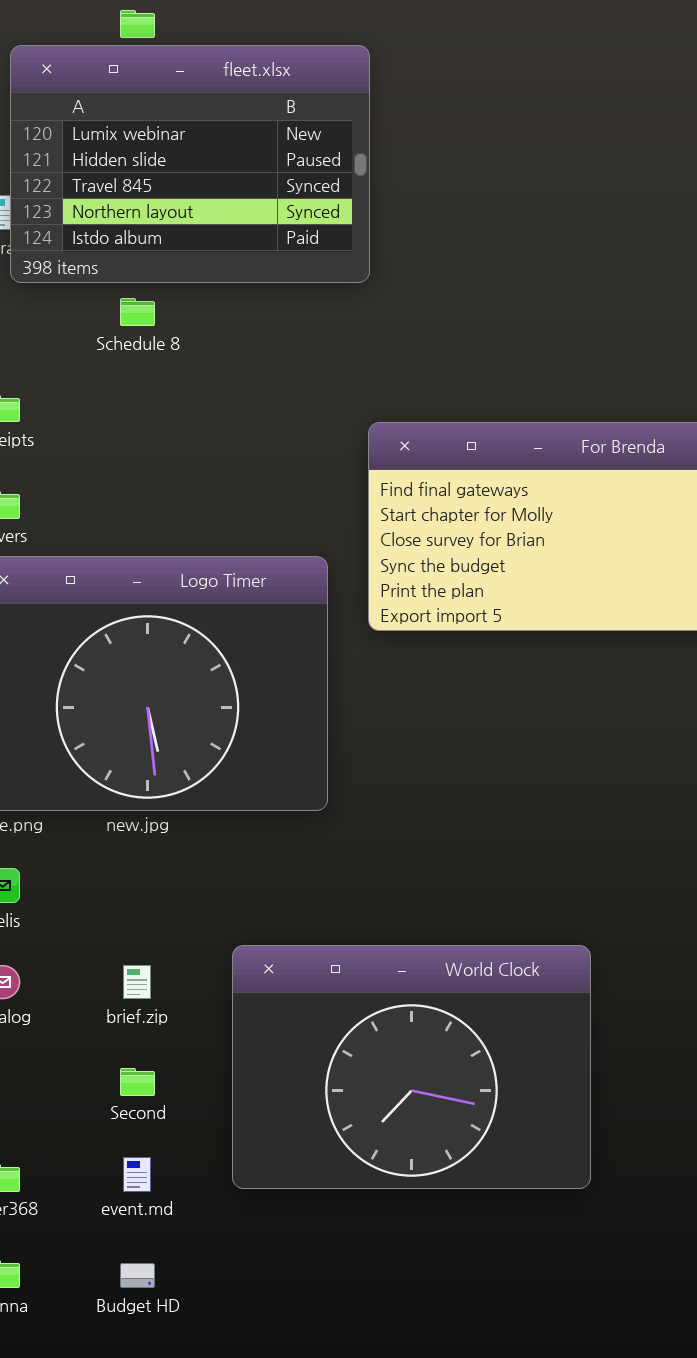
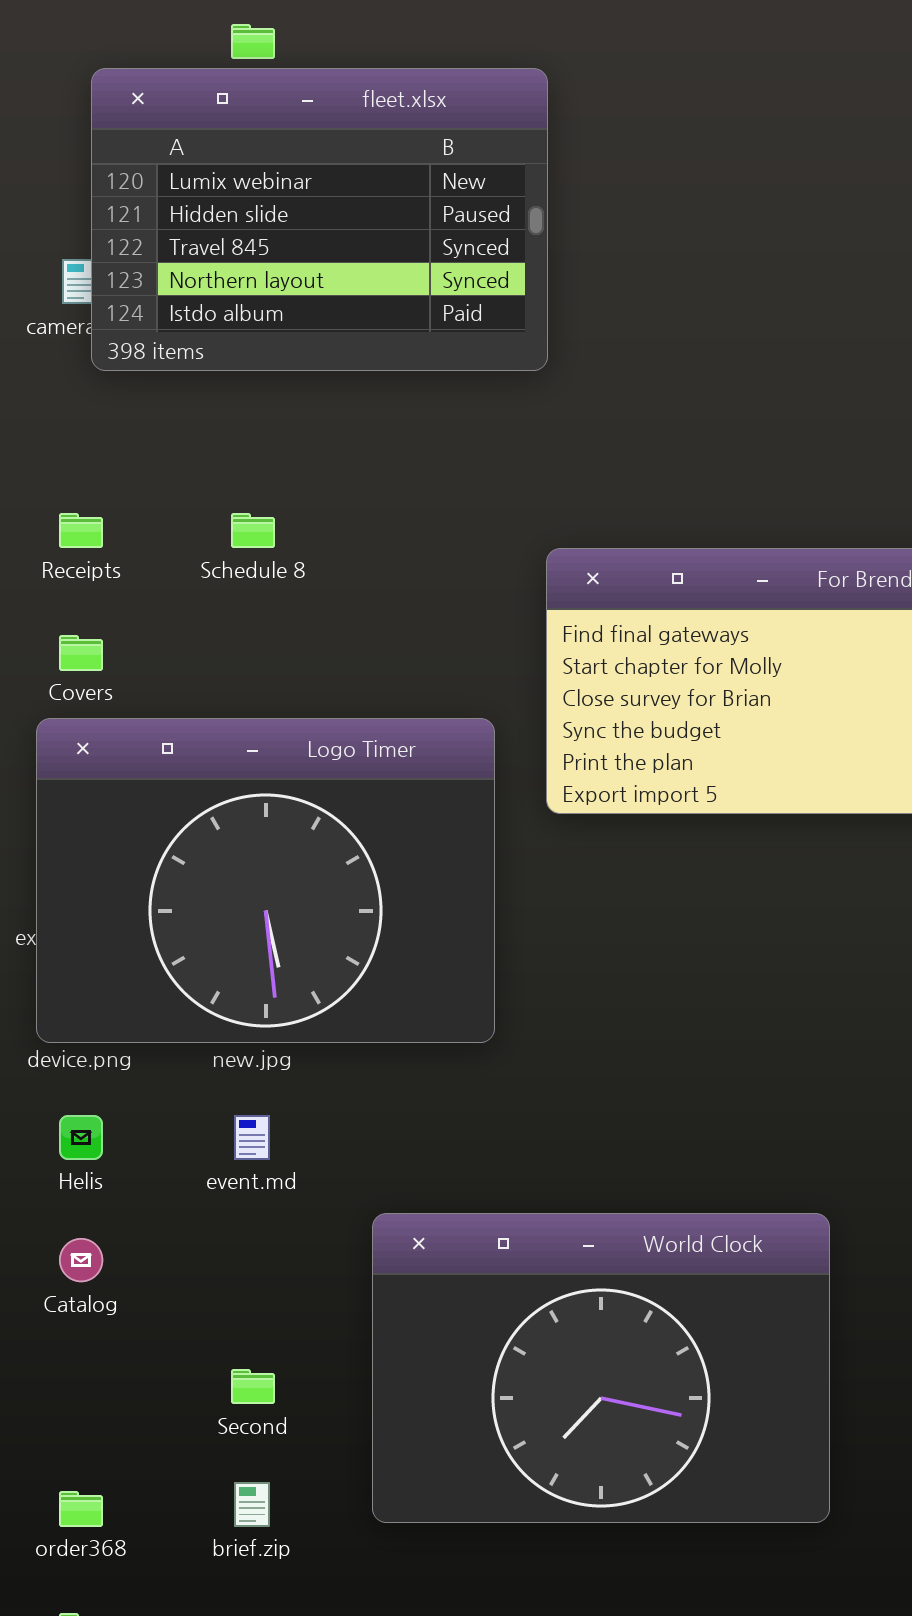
Schedule 8: [120,298,155,326] -> [231,513,275,548], moved
brief.zip: [123,965,151,999] -> [234,1482,270,1527], moved
event.md: [123,1157,151,1192] -> [234,1115,270,1160], moved

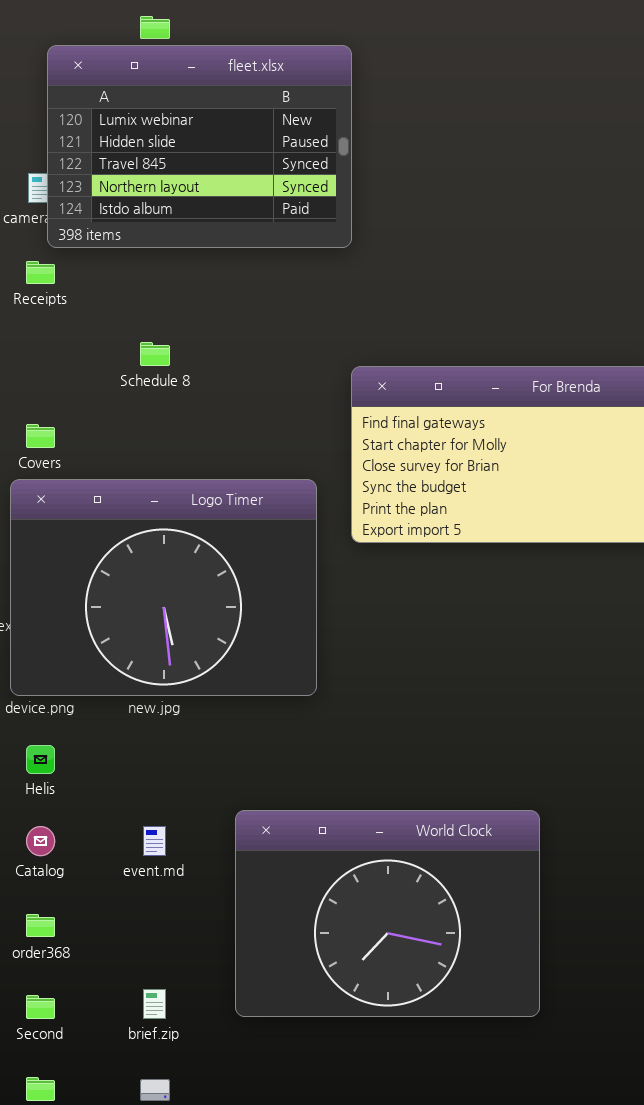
Receipts: [59,513,103,548] -> [26,261,55,284], moved
event.md: [234,1115,270,1160] -> [143,826,166,856], moved
Second: [231,1369,275,1404] -> [26,995,55,1019], moved
order368: [59,1491,103,1527] -> [26,914,55,937], moved

